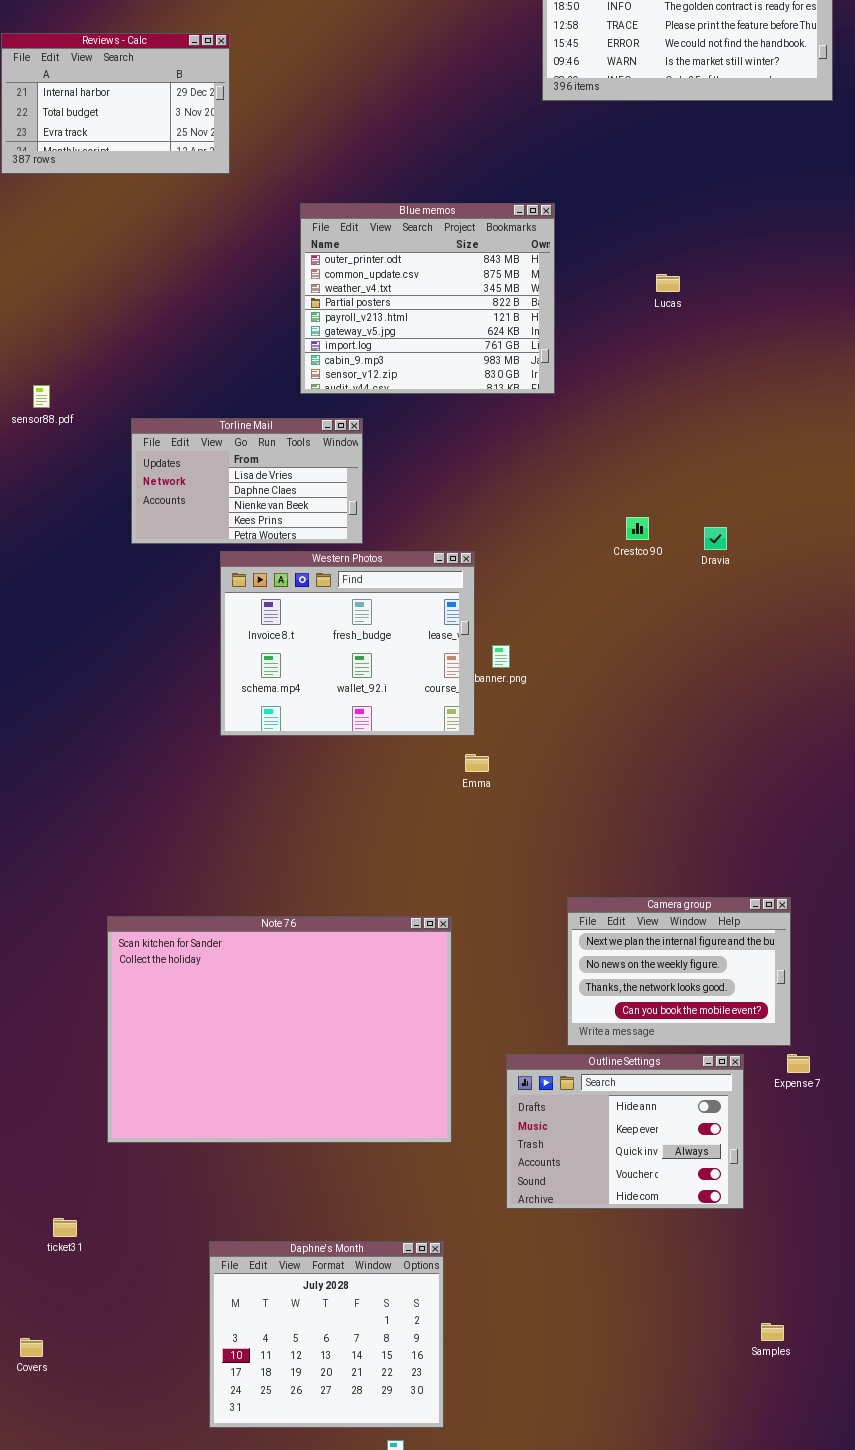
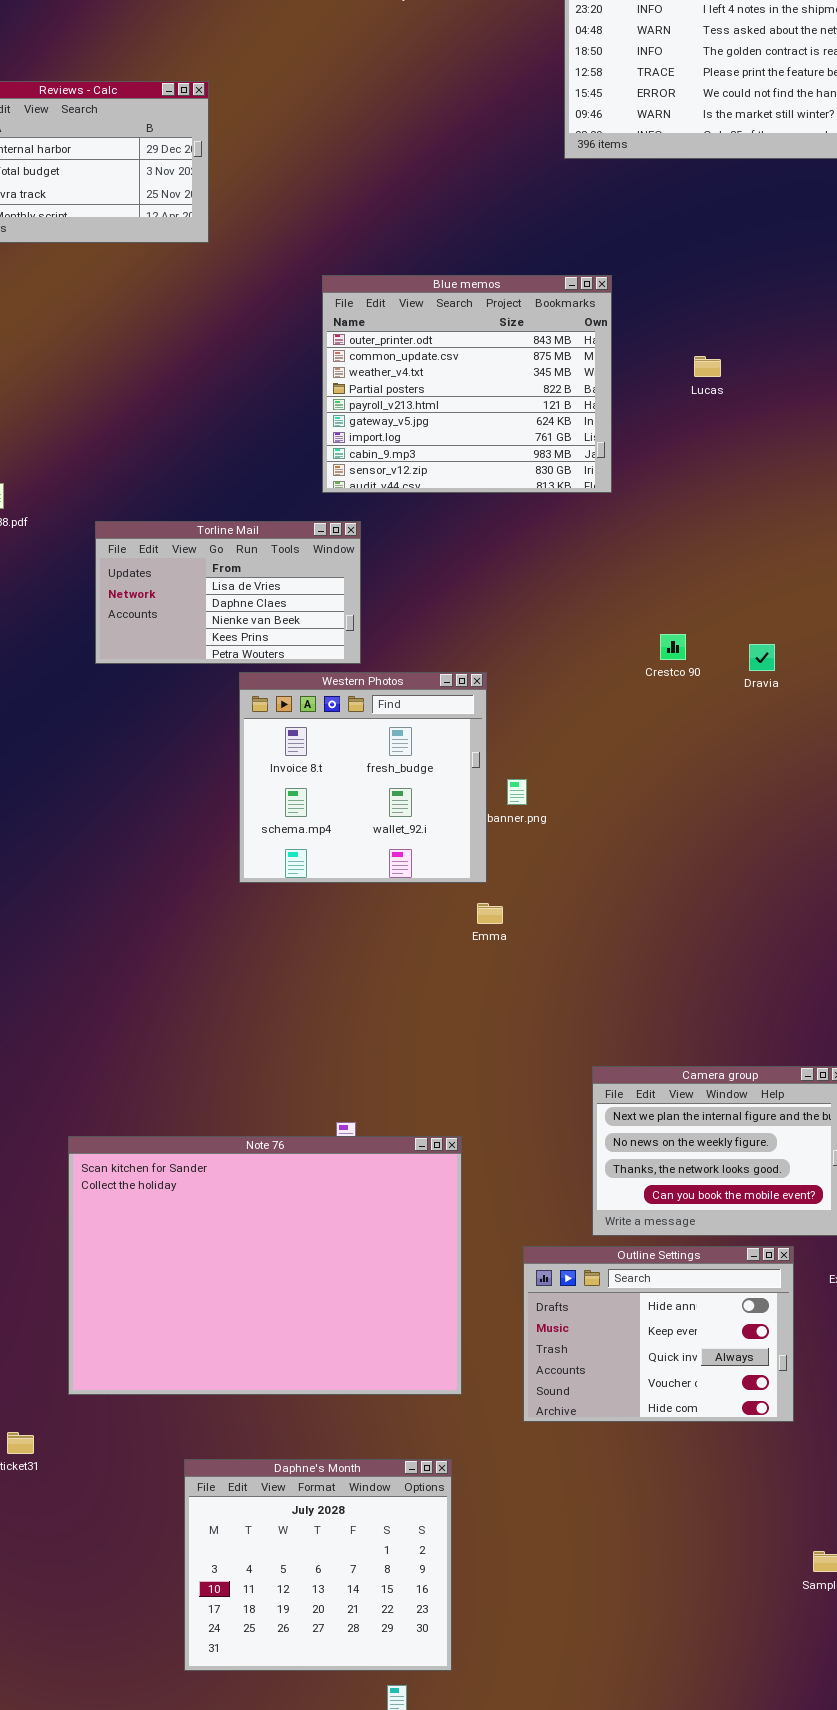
Blue memos: [300,203,555,394] -> [322,275,612,493], moved
Western Photos: [220,551,475,736] -> [239,672,487,883], resized
Note 76: [107,916,452,1143] -> [68,1136,462,1395], moved

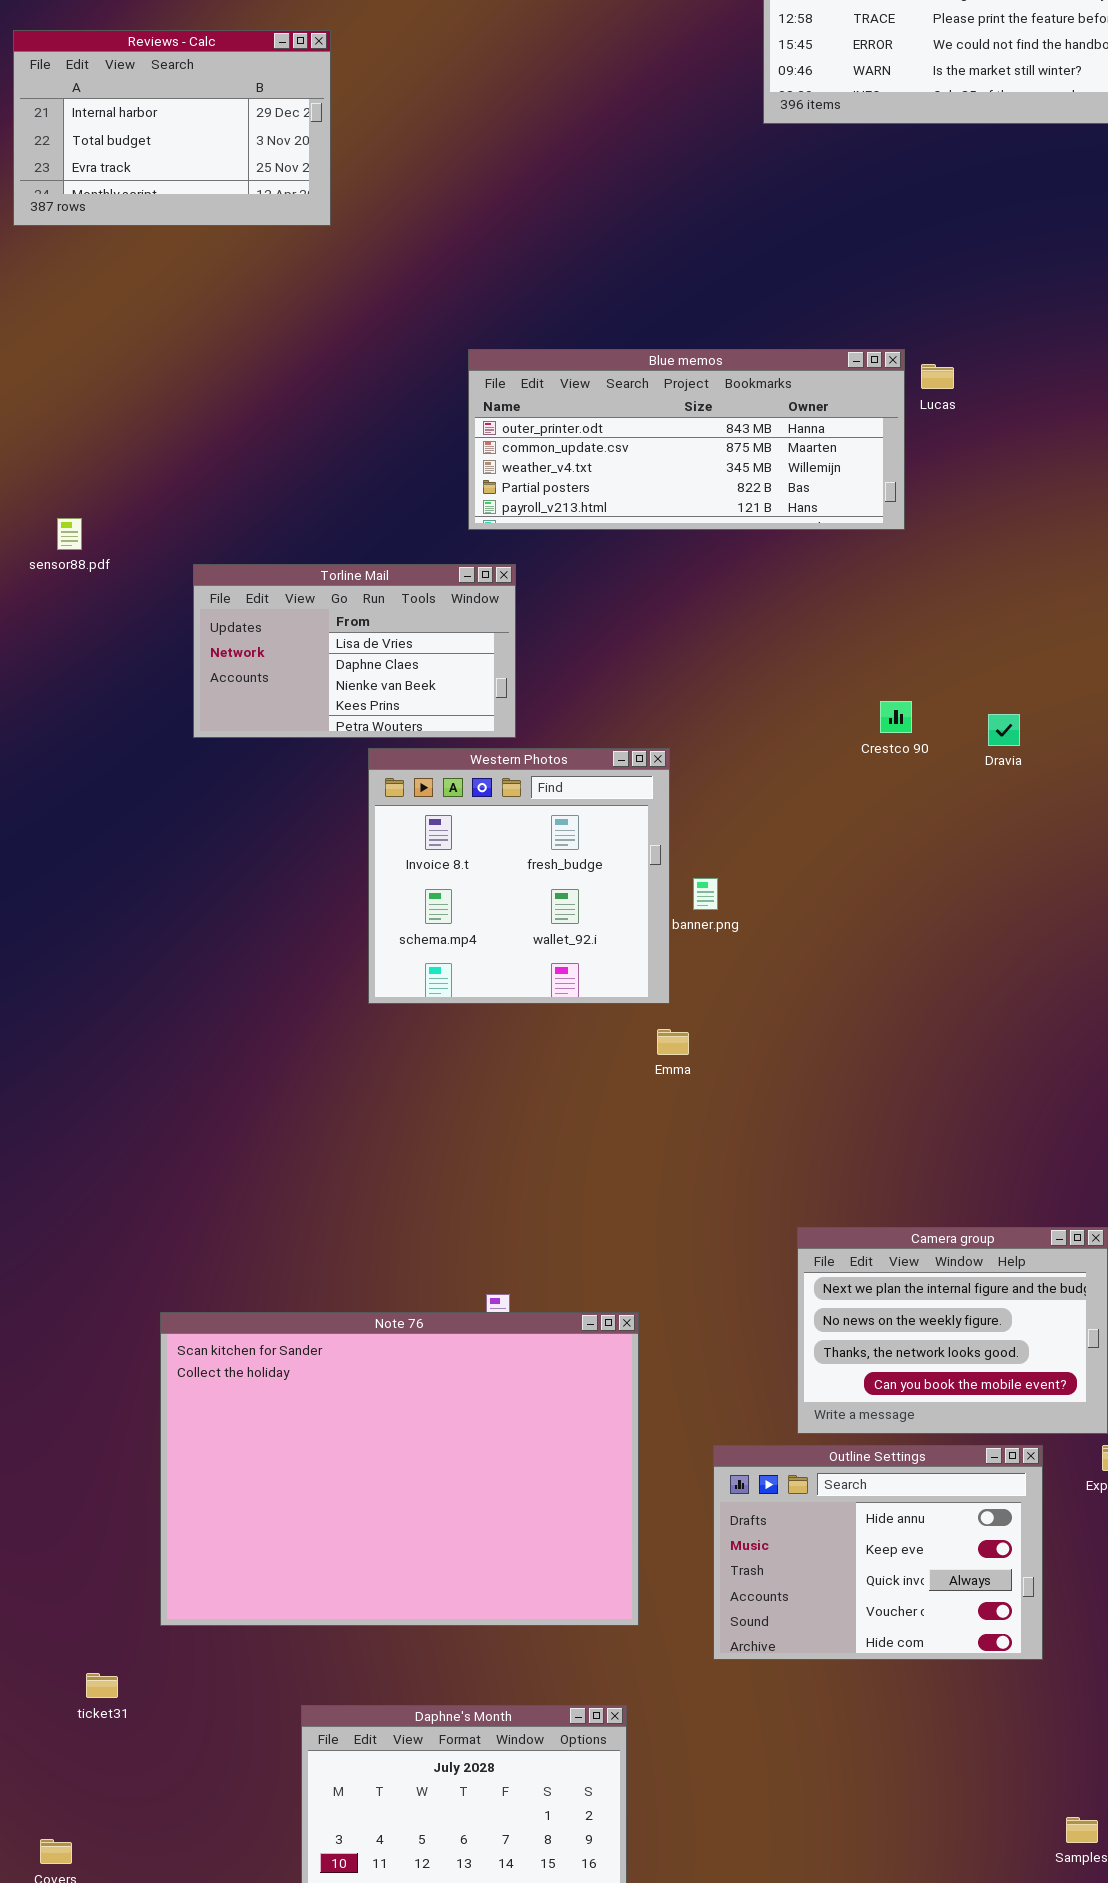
Blue memos: [322,275,612,493] -> [468,349,905,530], resized

